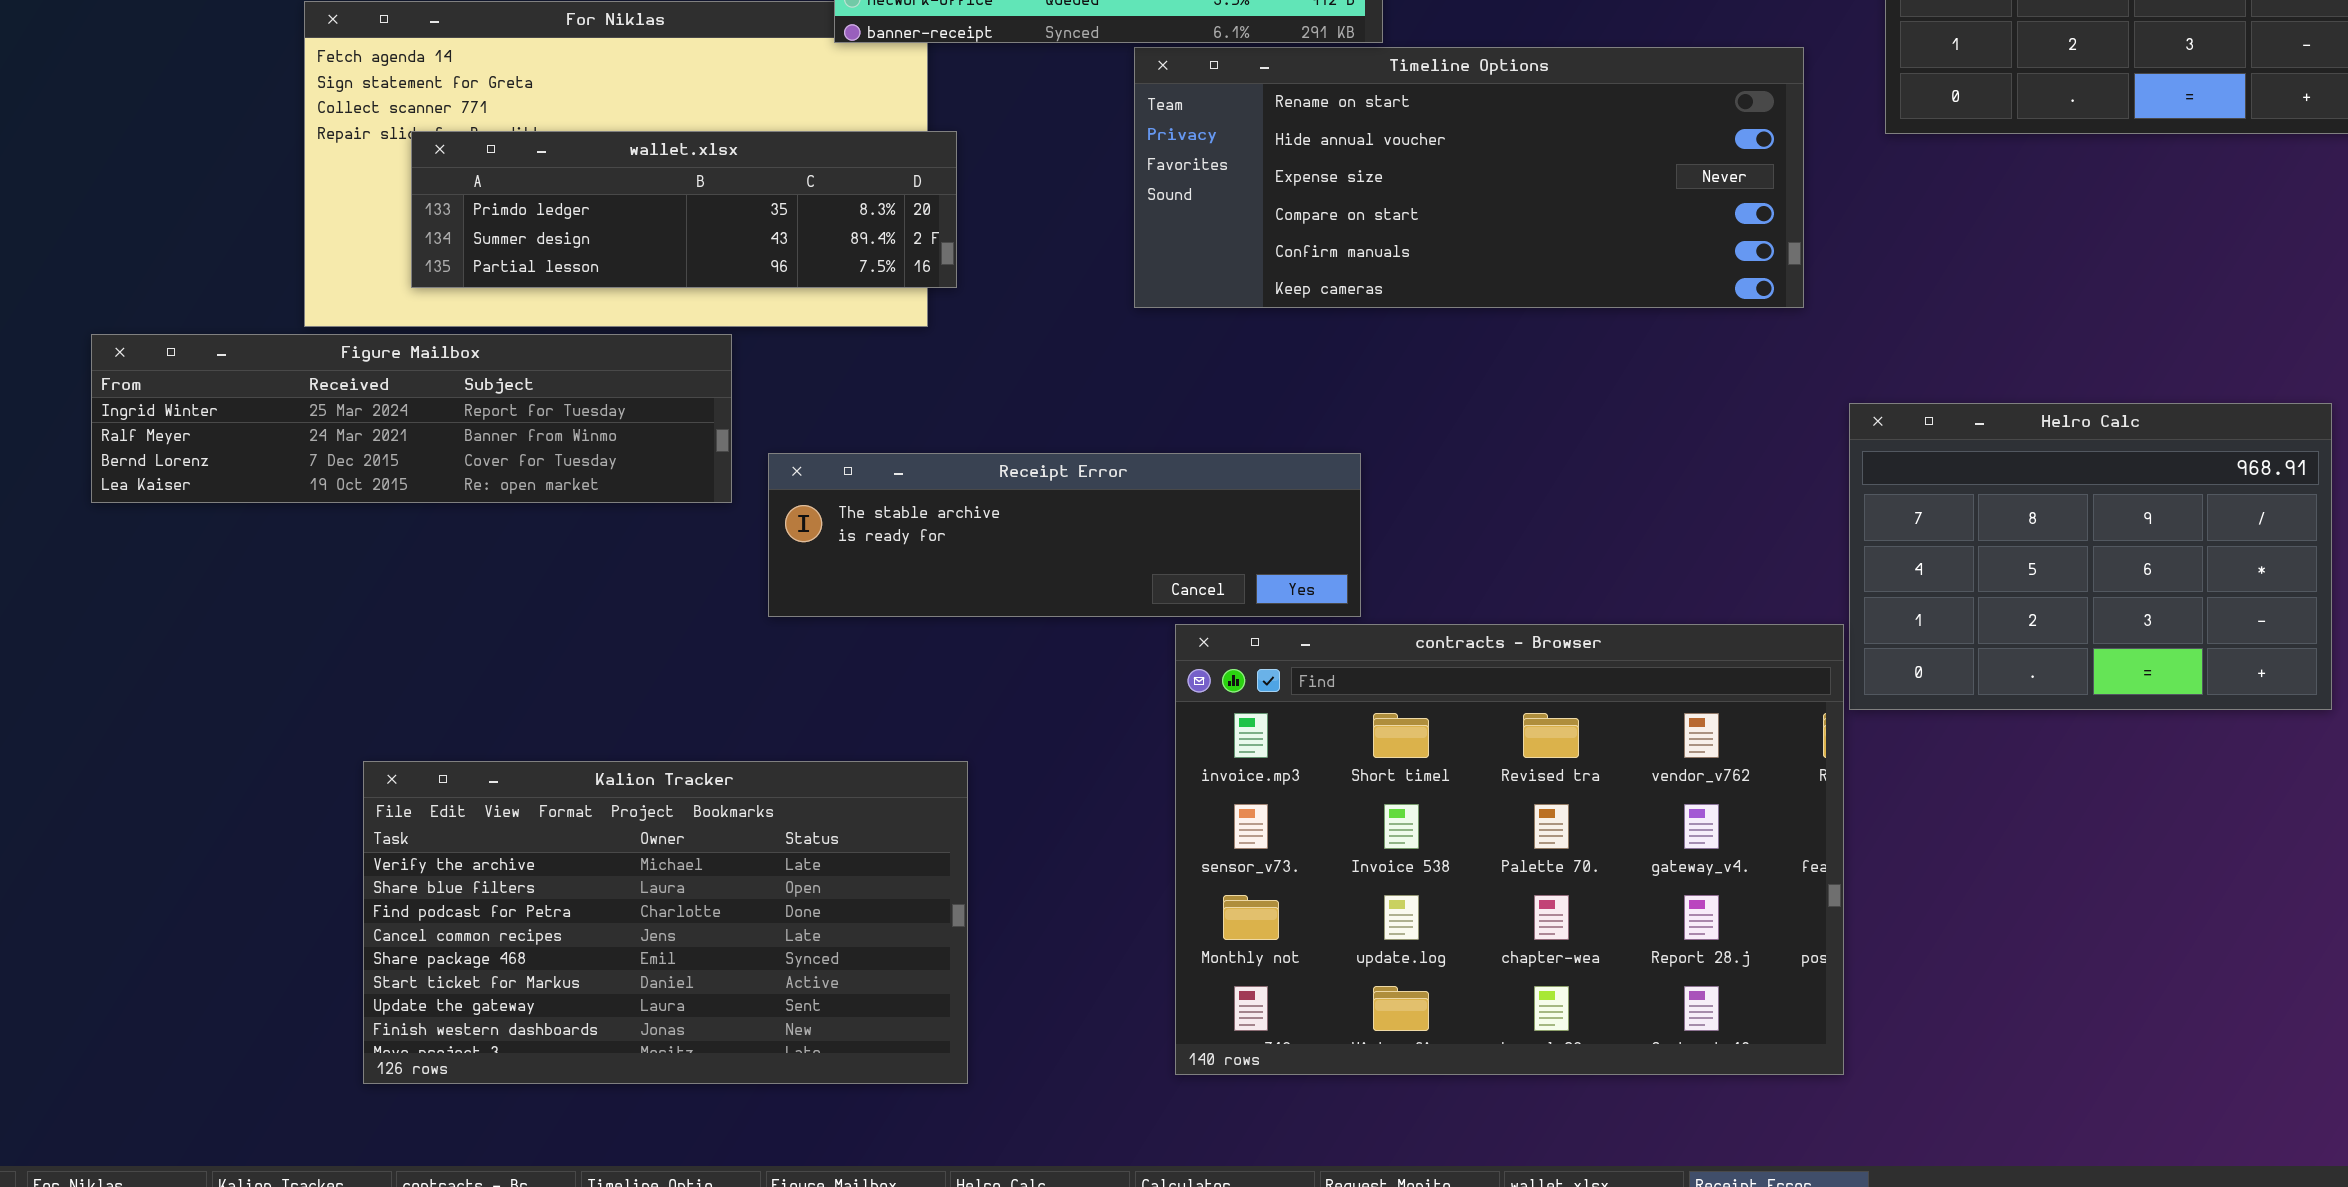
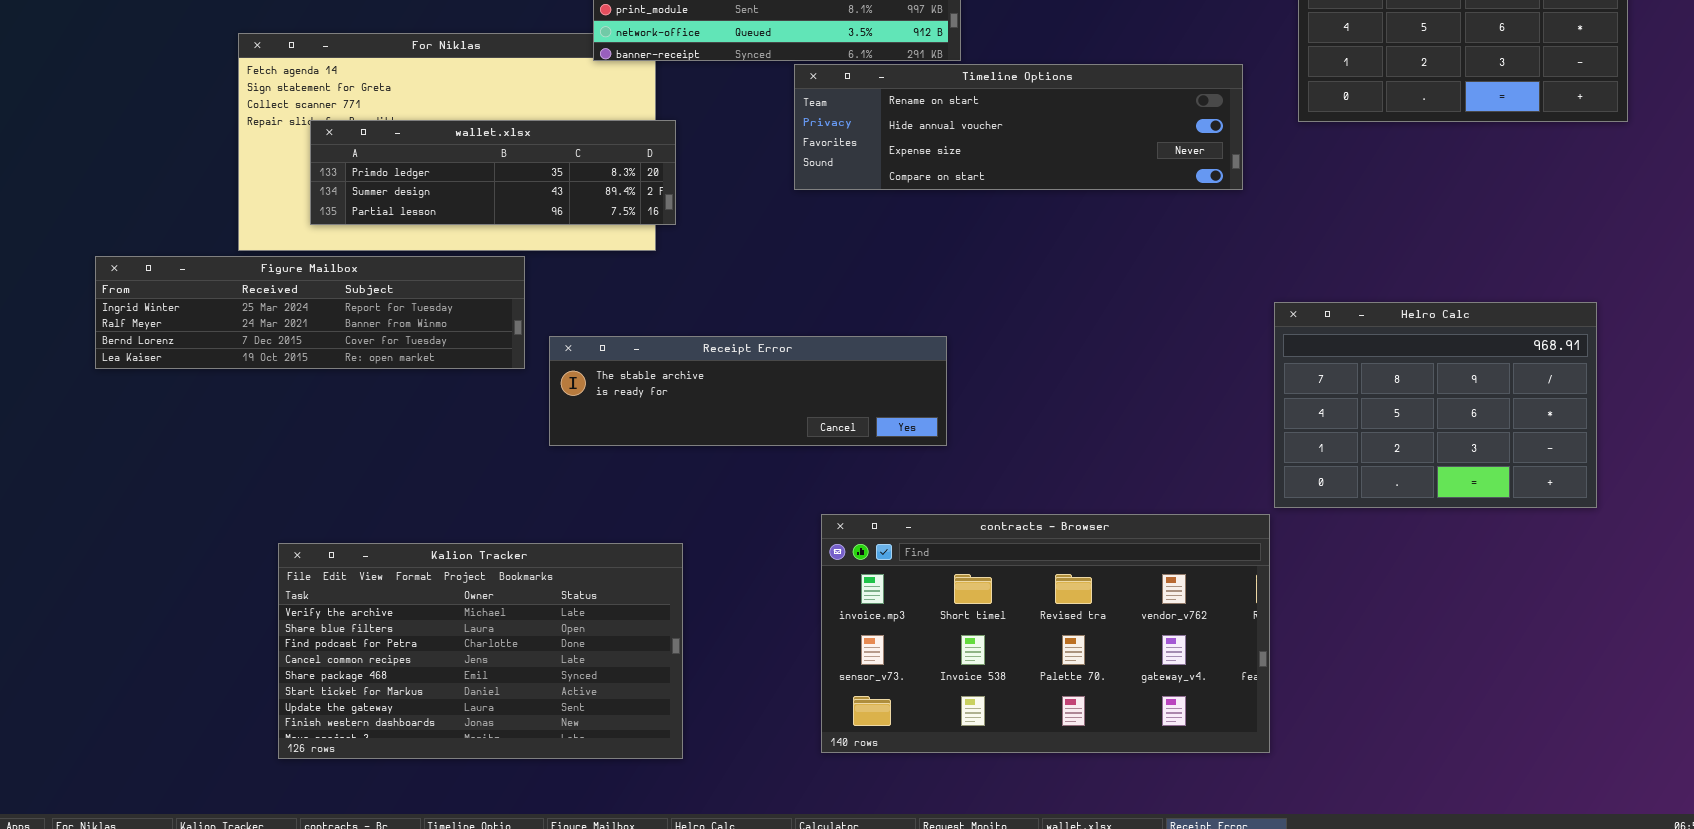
Timeline Options: [1134,47,1804,308] -> [794,64,1243,190], resized
contracts - Browser: [1175,624,1844,1075] -> [821,514,1270,753], resized

